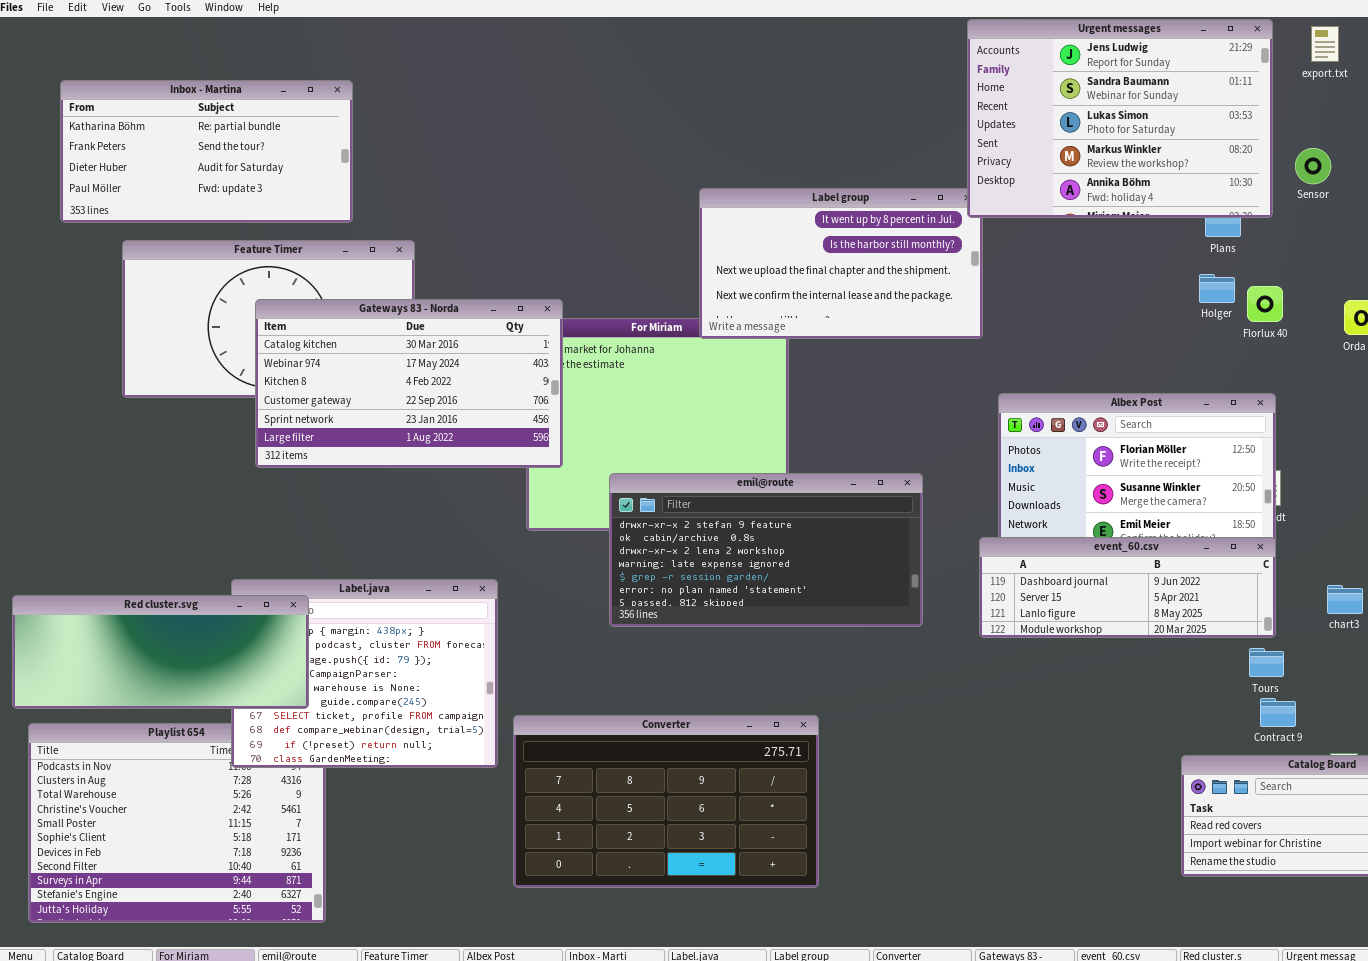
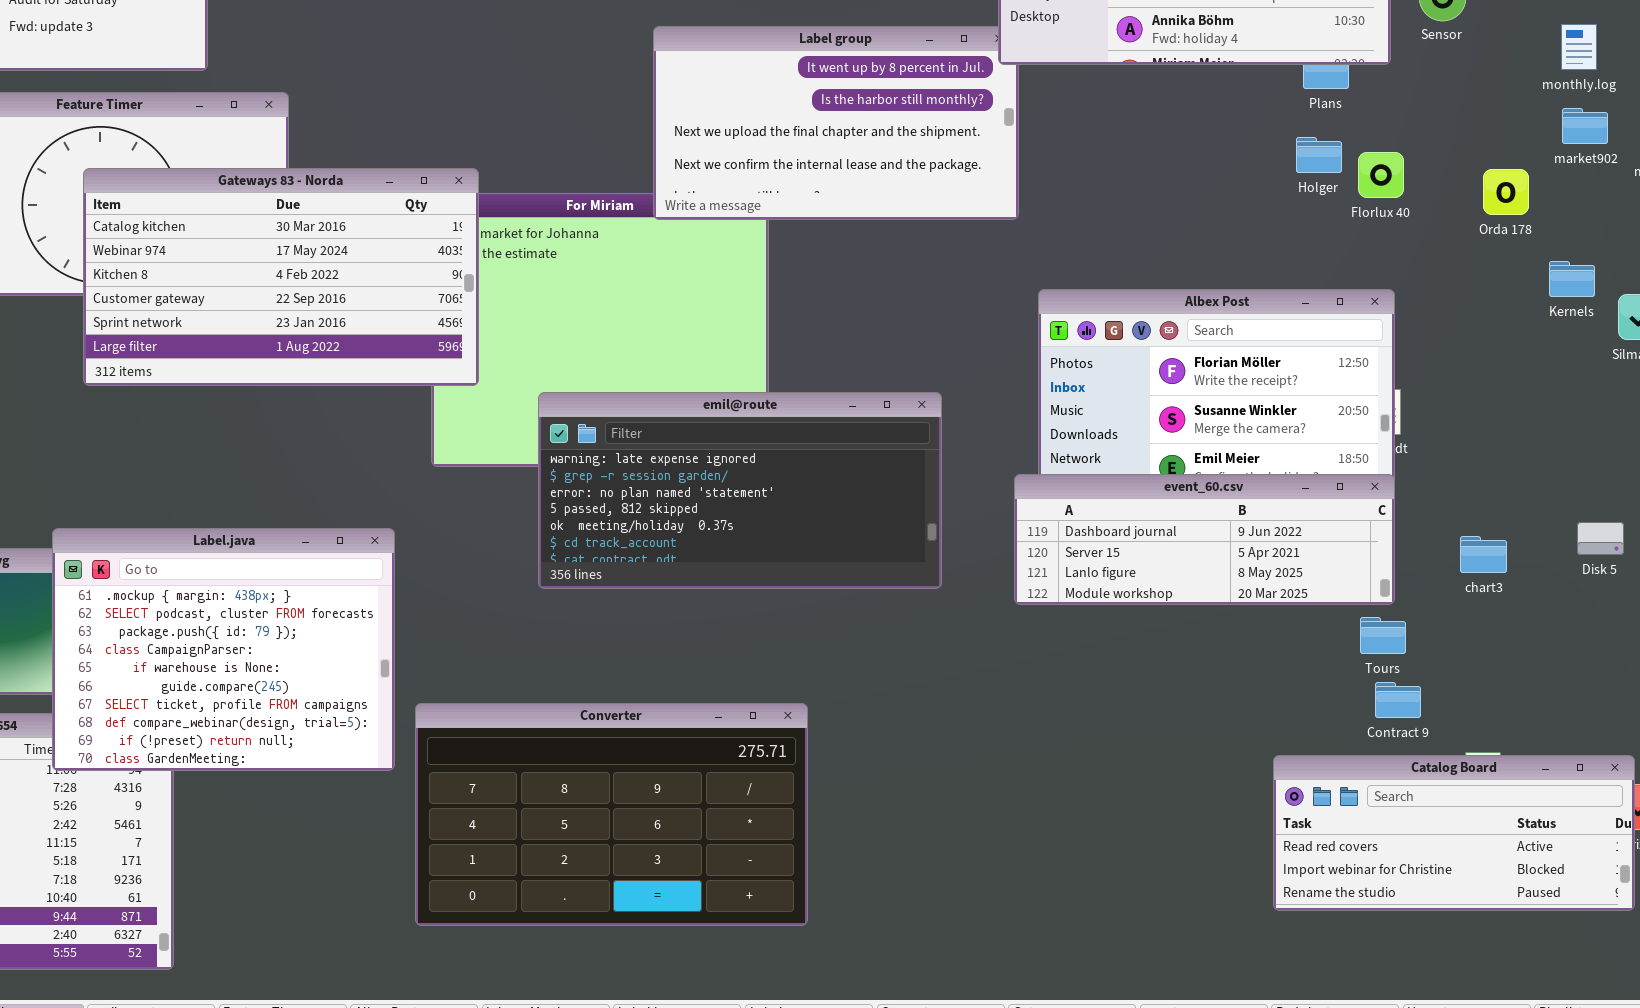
emil@route: [609,473,923,627] -> [538,392,942,589], scrolled down 3 rows
Label.java: [231,579,498,768] -> [52,528,395,771], raised

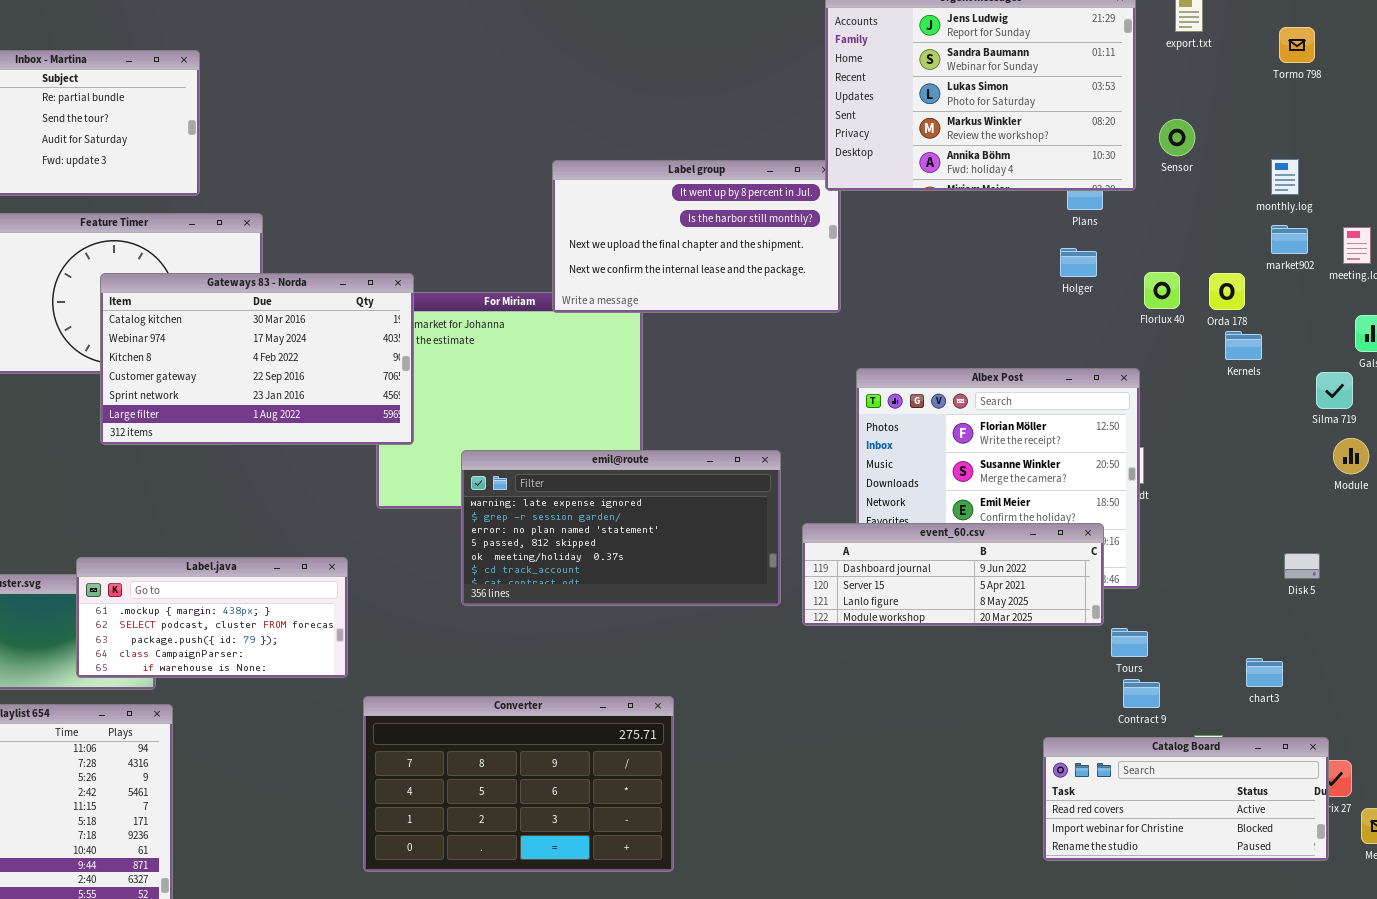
Florlux 40: [1358,152,1404,198] -> [1144,272,1180,309], moved
Kernels: [1549,261,1595,297] -> [1225,331,1262,360], moved
event_60.csv: [1014,474,1395,605] -> [802,523,1104,626], moved
Label.java: [52,528,395,771] -> [76,557,348,678], resized
chart3: [1460,536,1507,573] -> [1246,658,1283,687], moved

